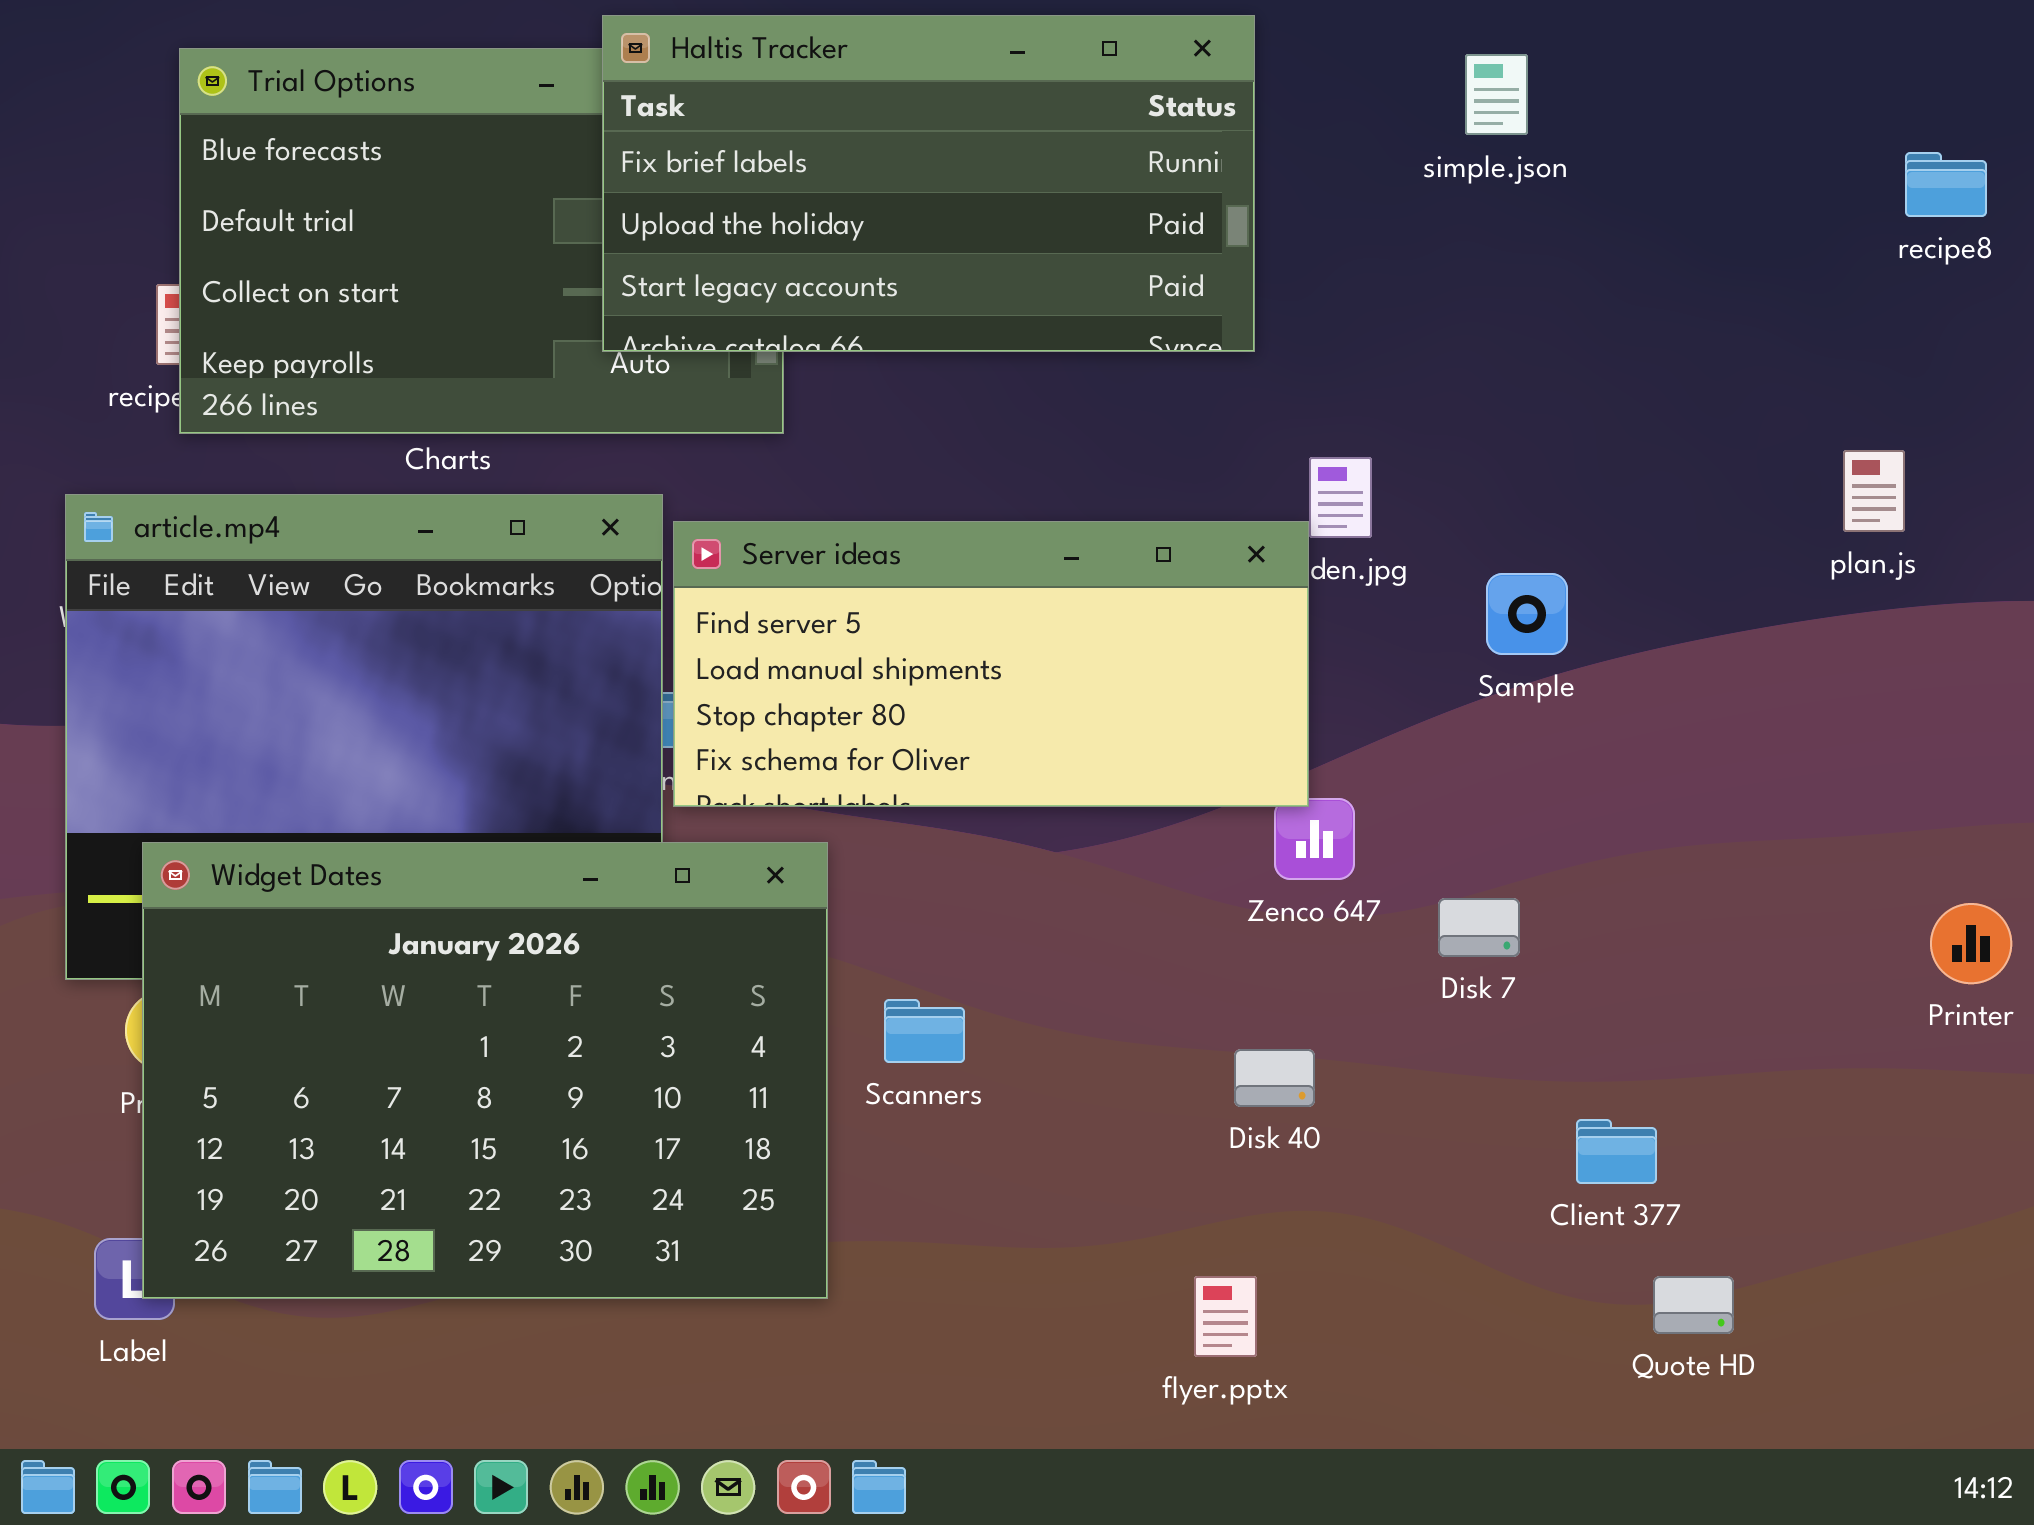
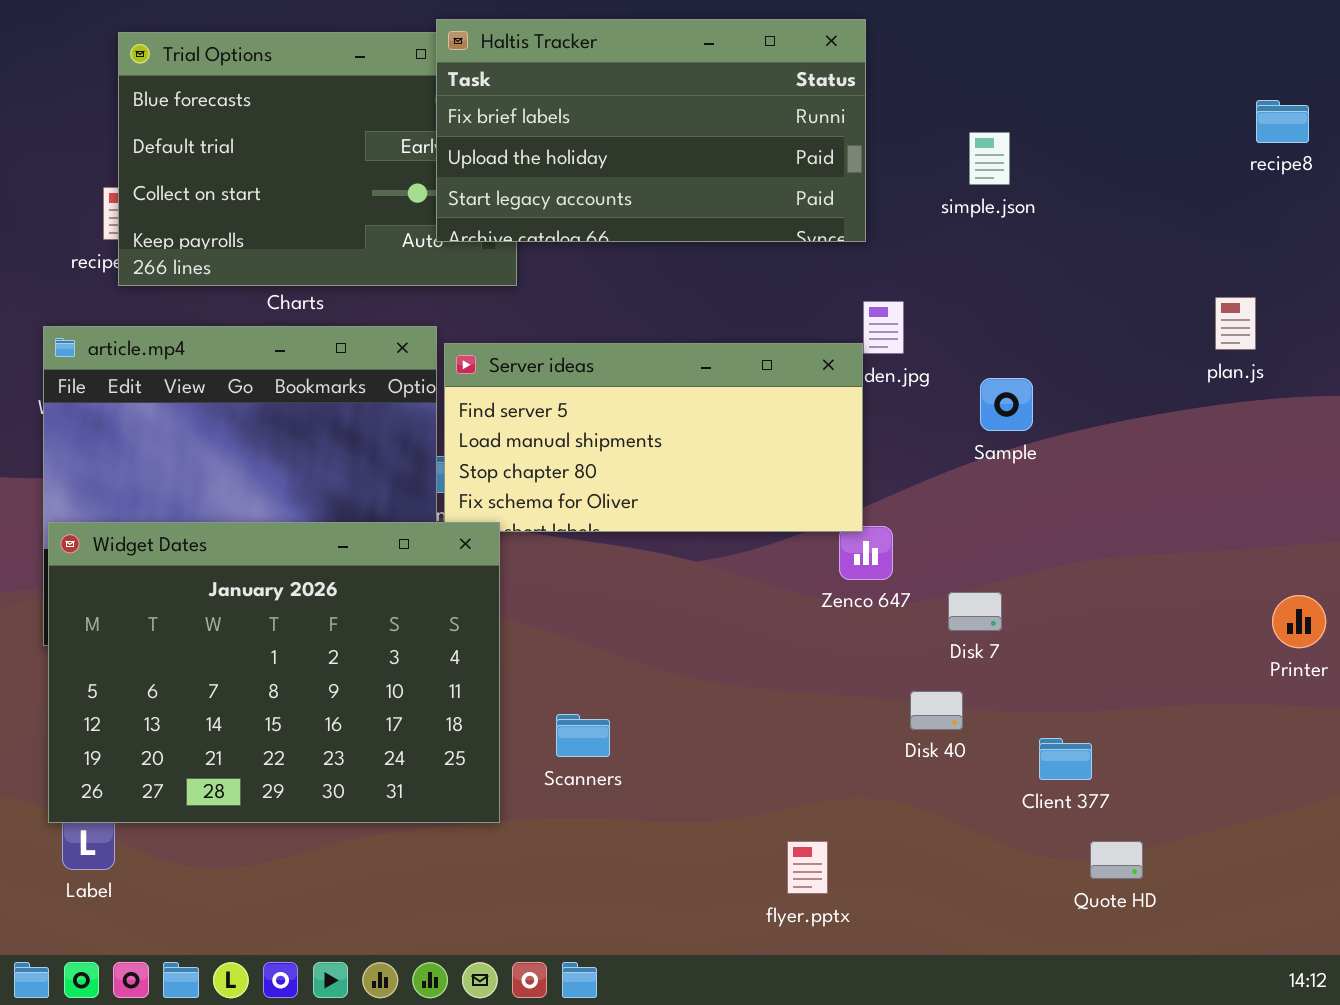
Haltis Tracker: [602,15,1255,352] -> [436,19,866,242], moved
simple.json: [1465,54,1528,135] -> [969,132,1010,185], moved
Widget Dates: [142,842,828,1299] -> [48,522,500,823], moved
Scanners: [884,999,965,1063] -> [556,714,610,757], moved
Disk 40: [1234,1049,1315,1107] -> [910,691,963,730], moved

